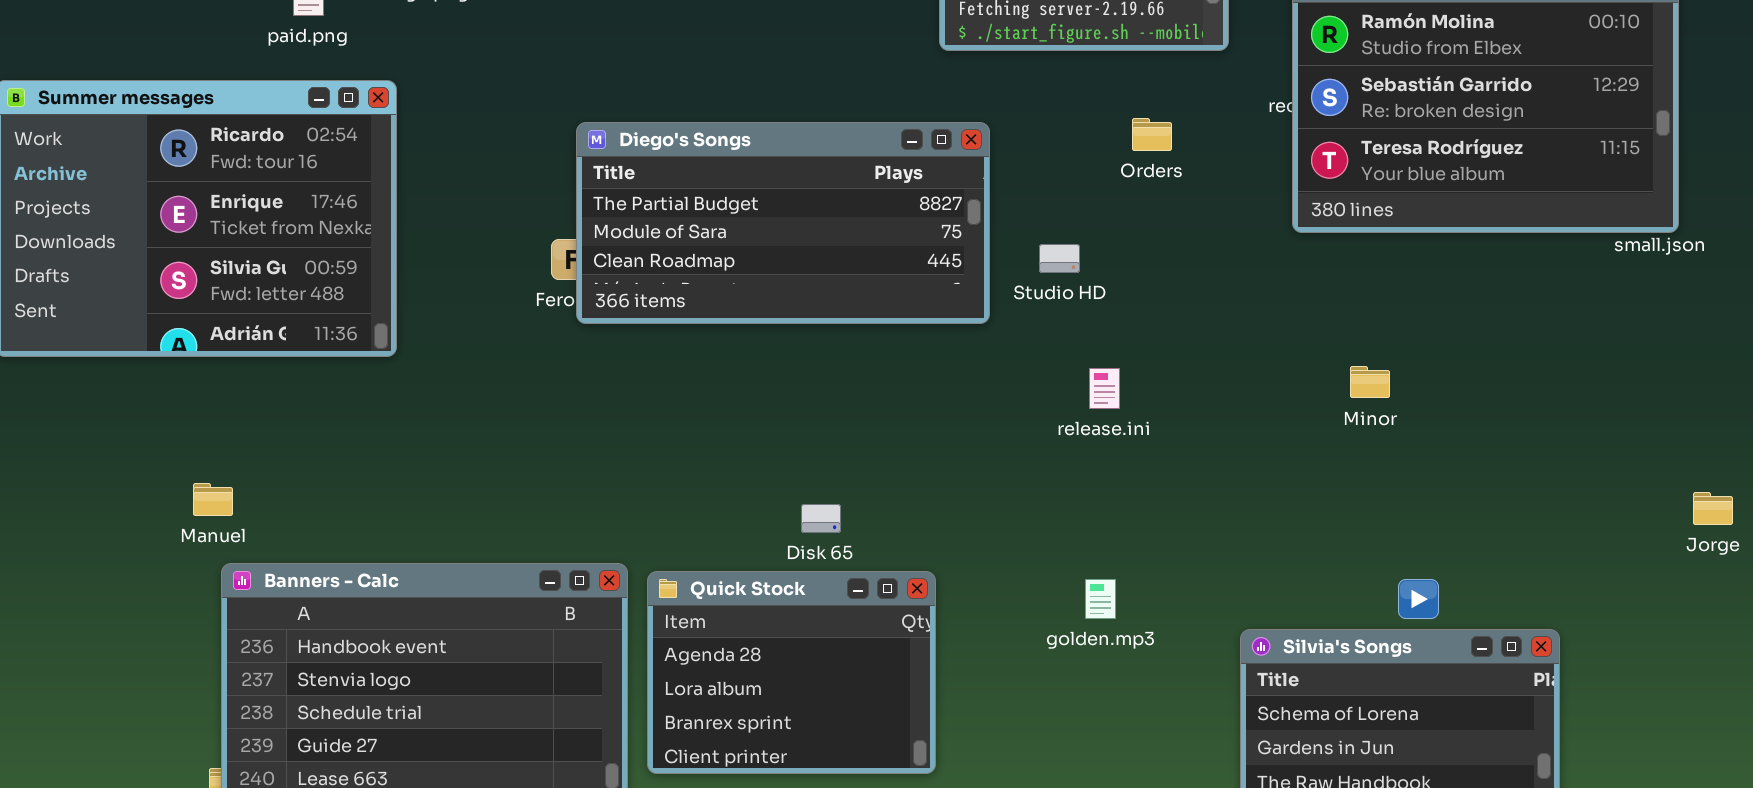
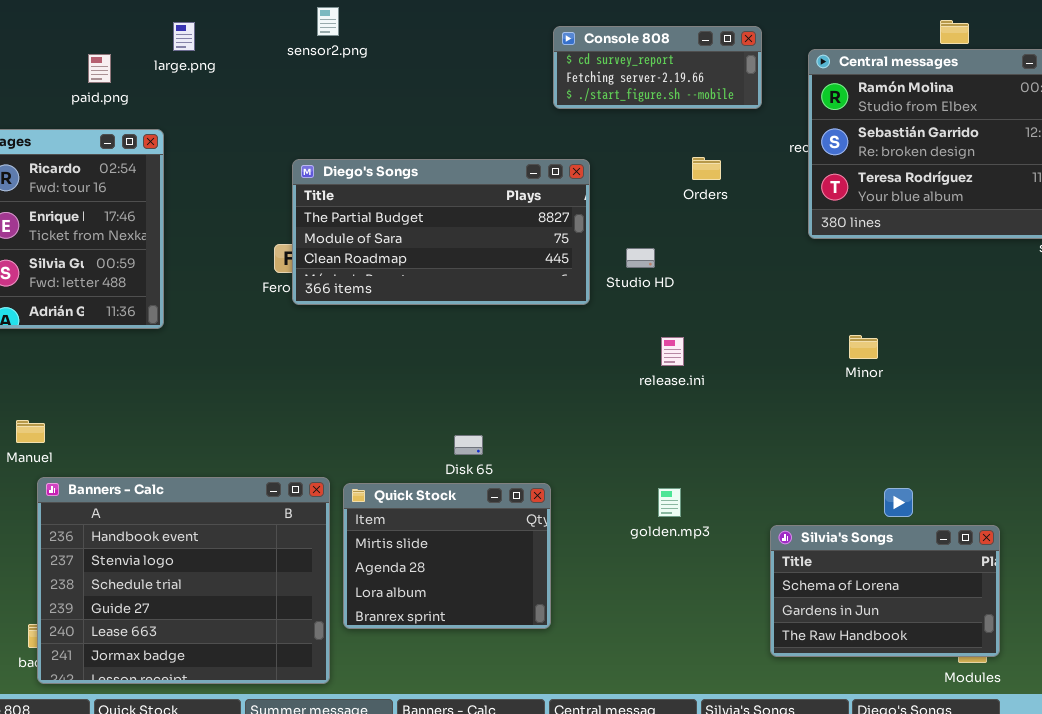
Quick Stock: [647,571,936,774] -> [343,483,551,629], scrolled up 1 row

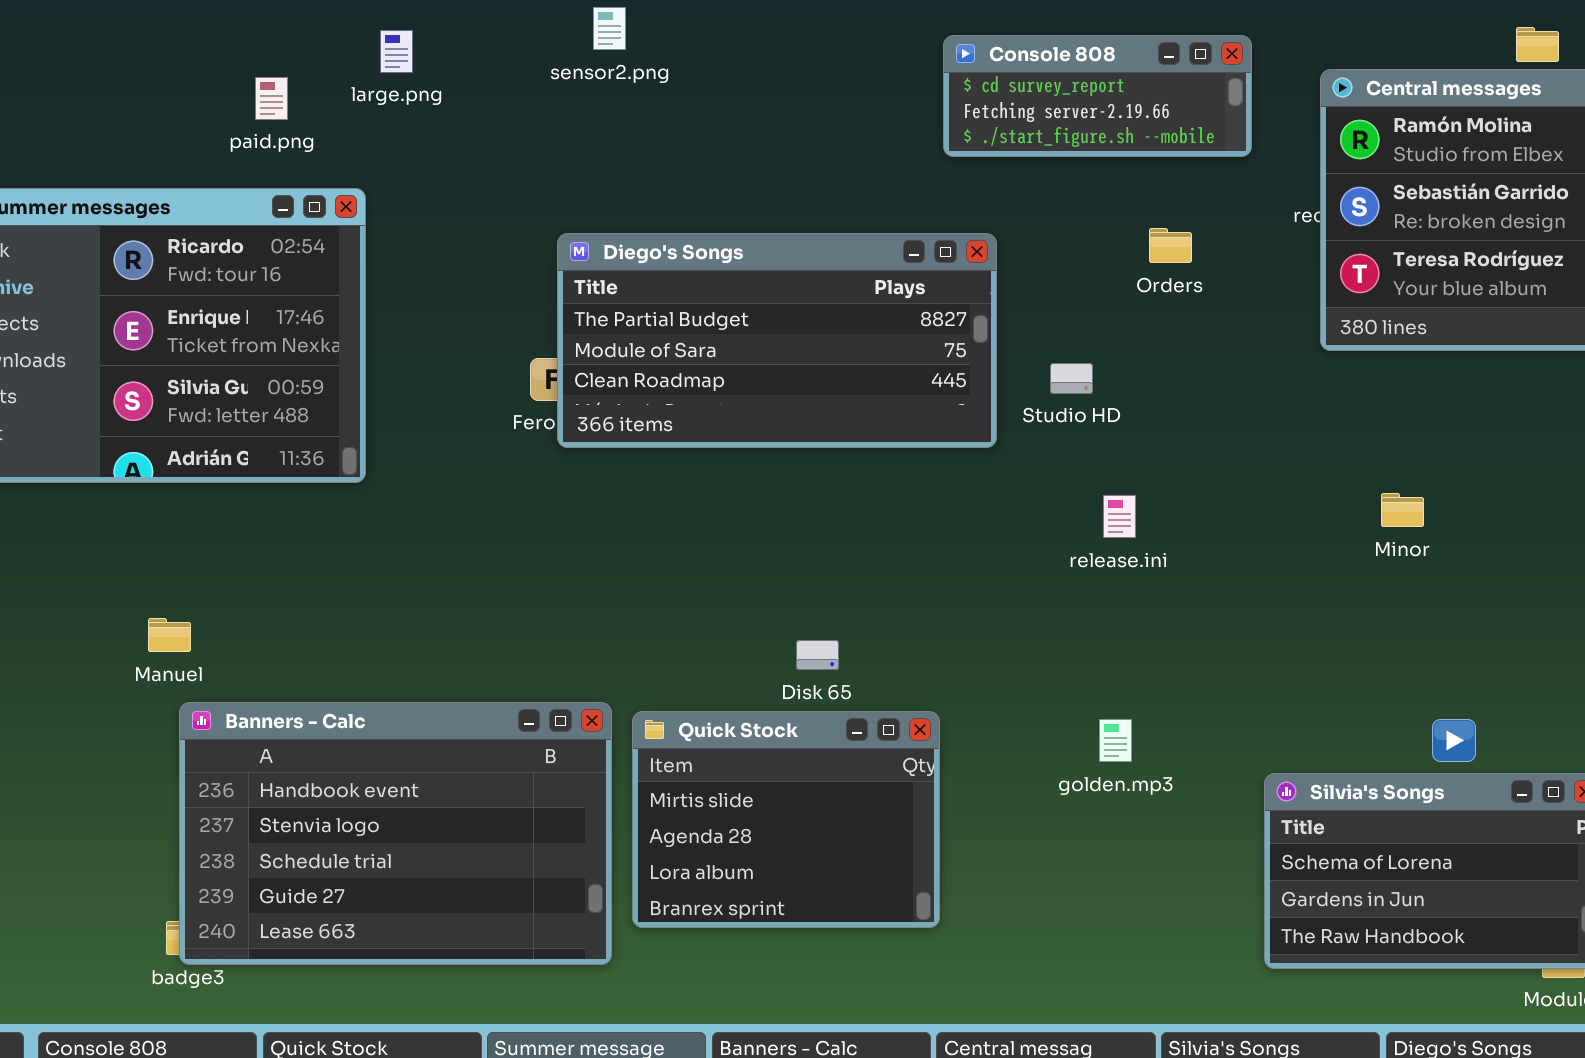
Banners - Calc: [37,477,330,684] -> [179,702,612,965], resized

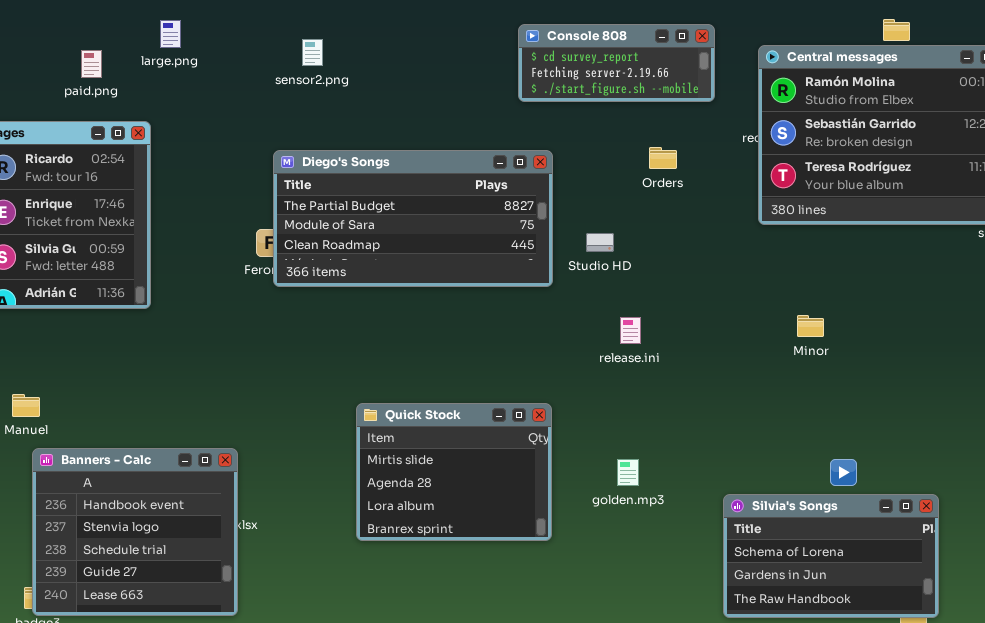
sensor2.png: [593,7,626,50] -> [302,39,323,66], moved
Banners - Calc: [179,702,612,965] -> [32,448,238,616], resized
Quick Stock: [632,711,940,928] -> [356,403,552,541], moved

